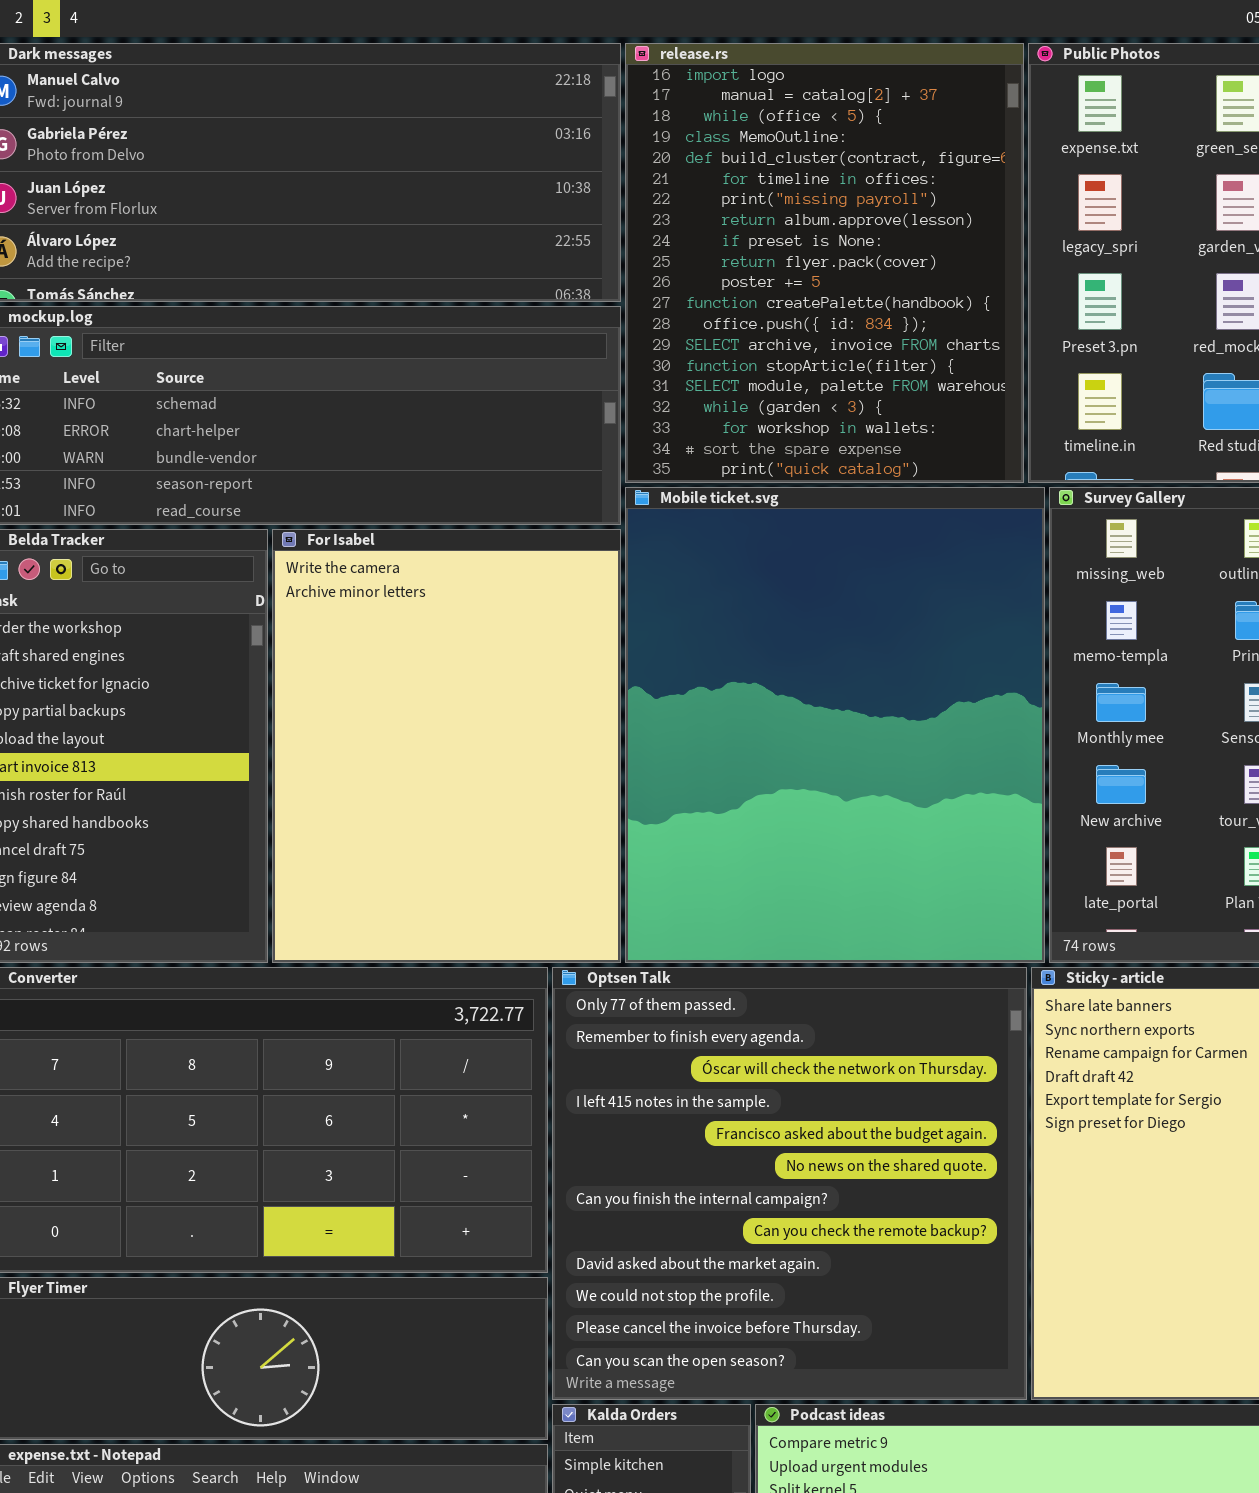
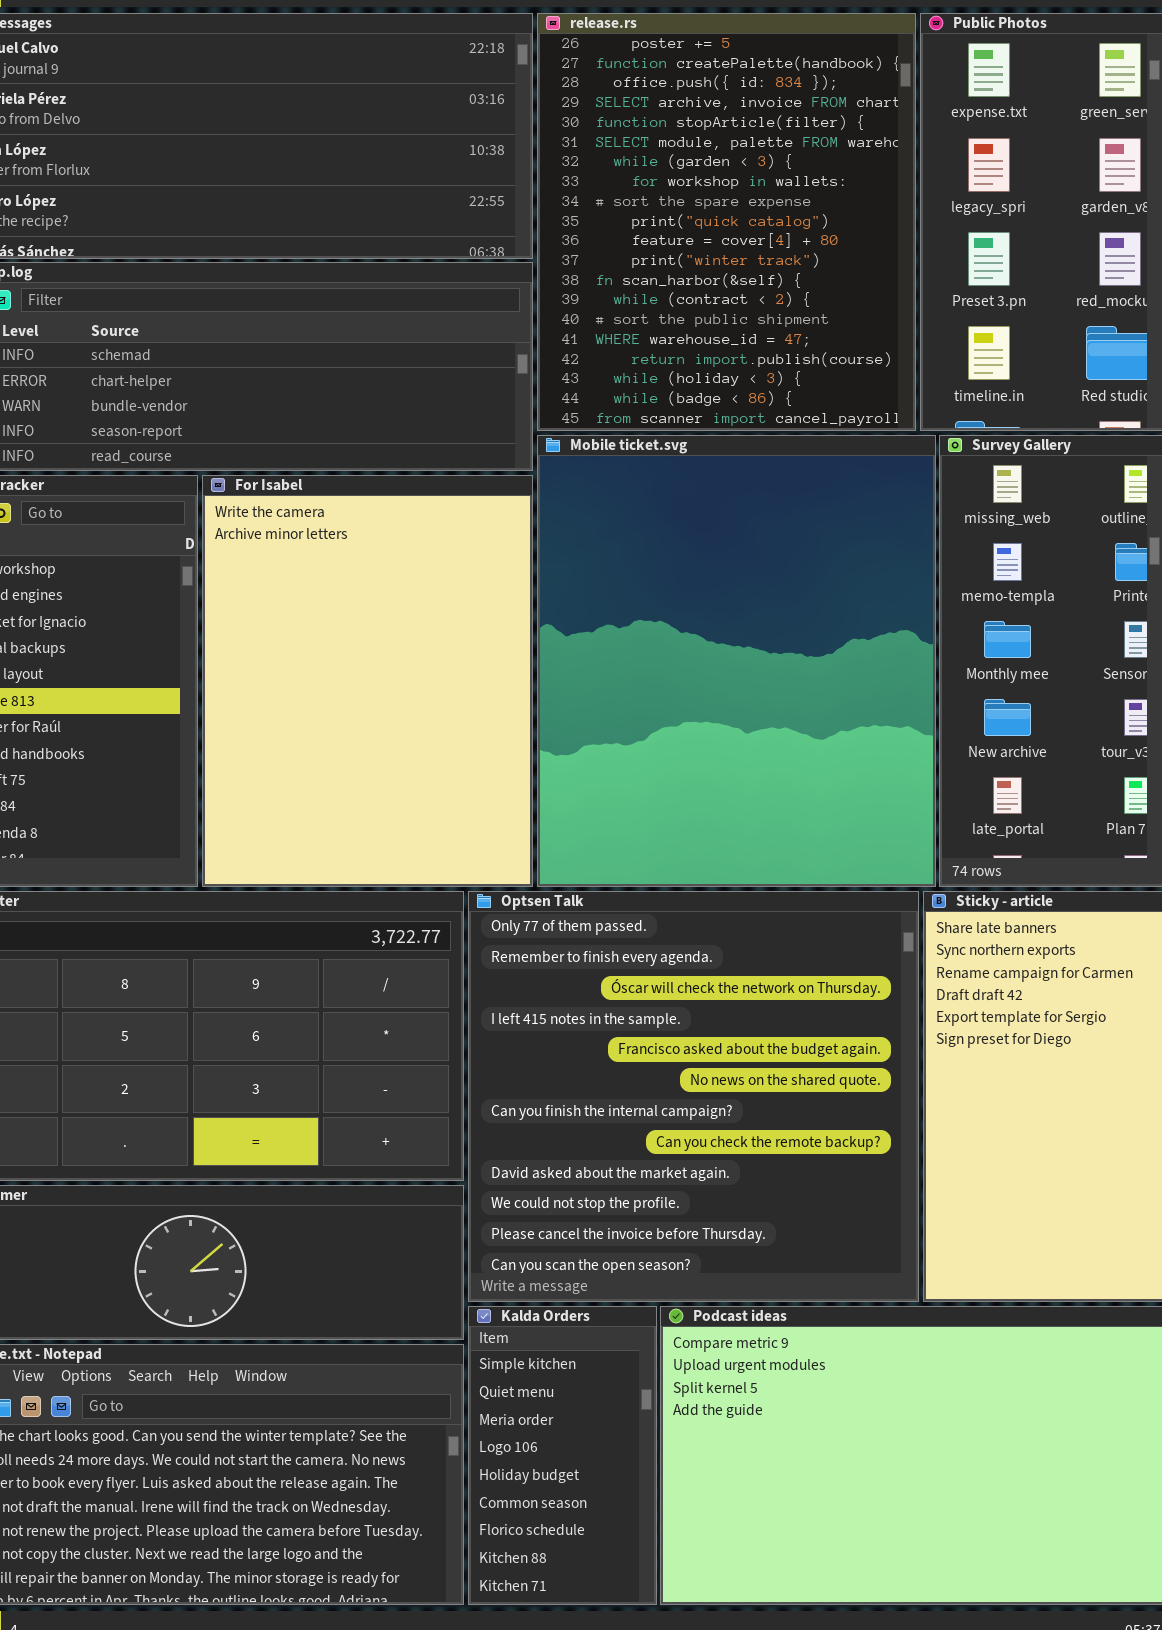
release.rs: [625,43,1024,483] -> [537,13,916,431], scrolled down 10 rows

